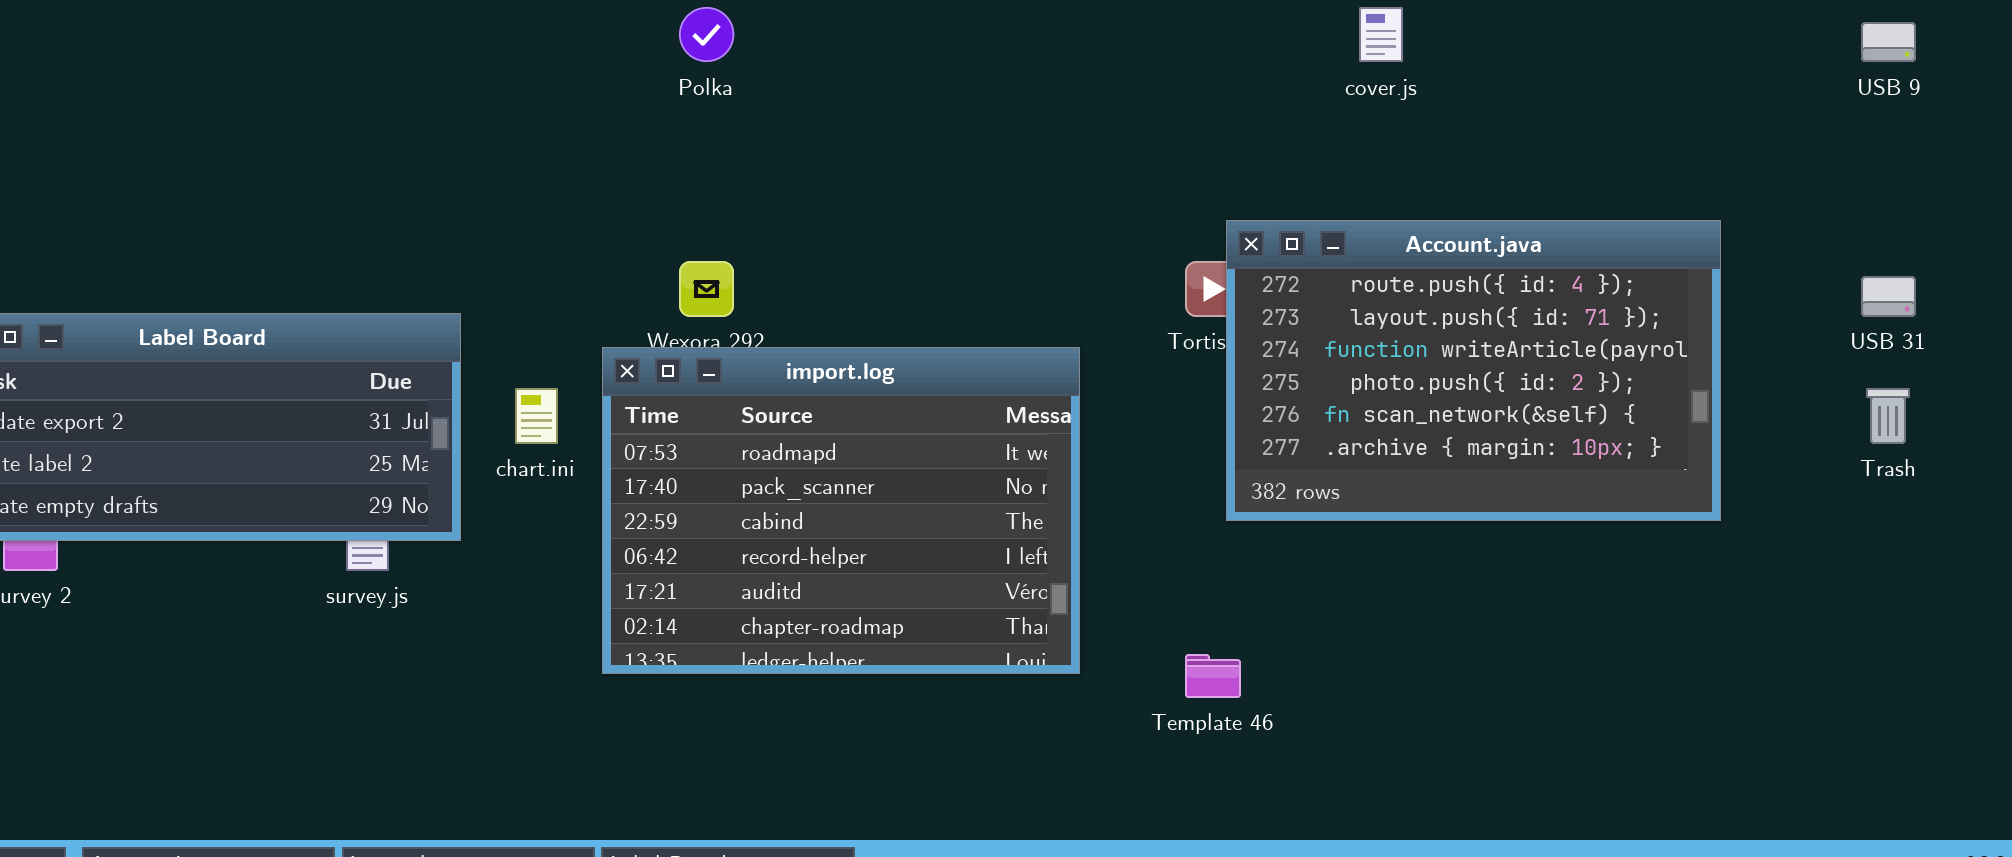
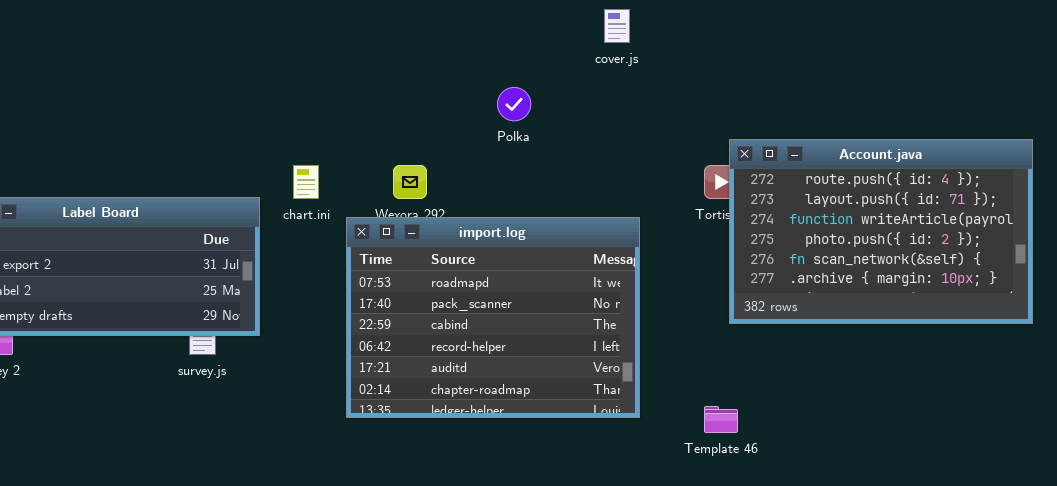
Polka: [679,7,734,62] -> [497,87,531,121], moved
cover.js: [1359,7,1403,62] -> [604,9,630,43], moved
chart.ini: [515,388,558,444] -> [293,165,319,199], moved

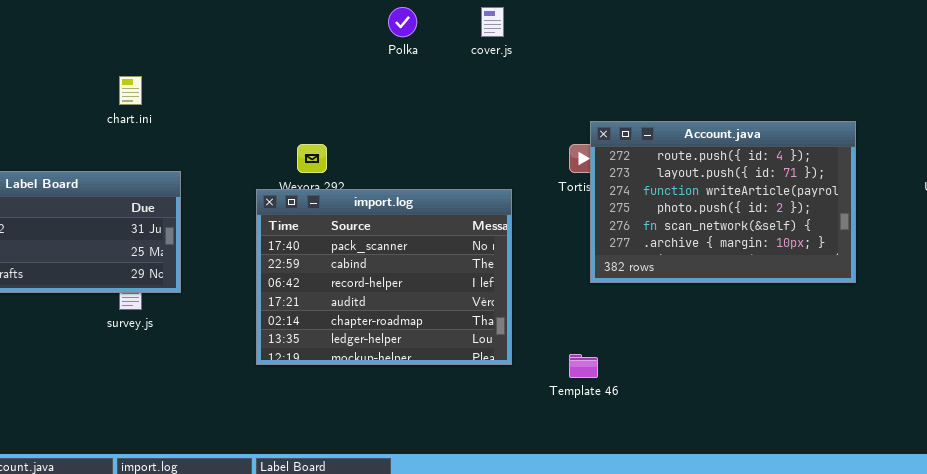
Polka: [497,87,531,121] -> [388,7,417,37], moved
chart.ini: [293,165,319,199] -> [119,76,142,105], moved
import.log: [346,217,640,418] -> [256,189,512,365], scrolled down 1 row

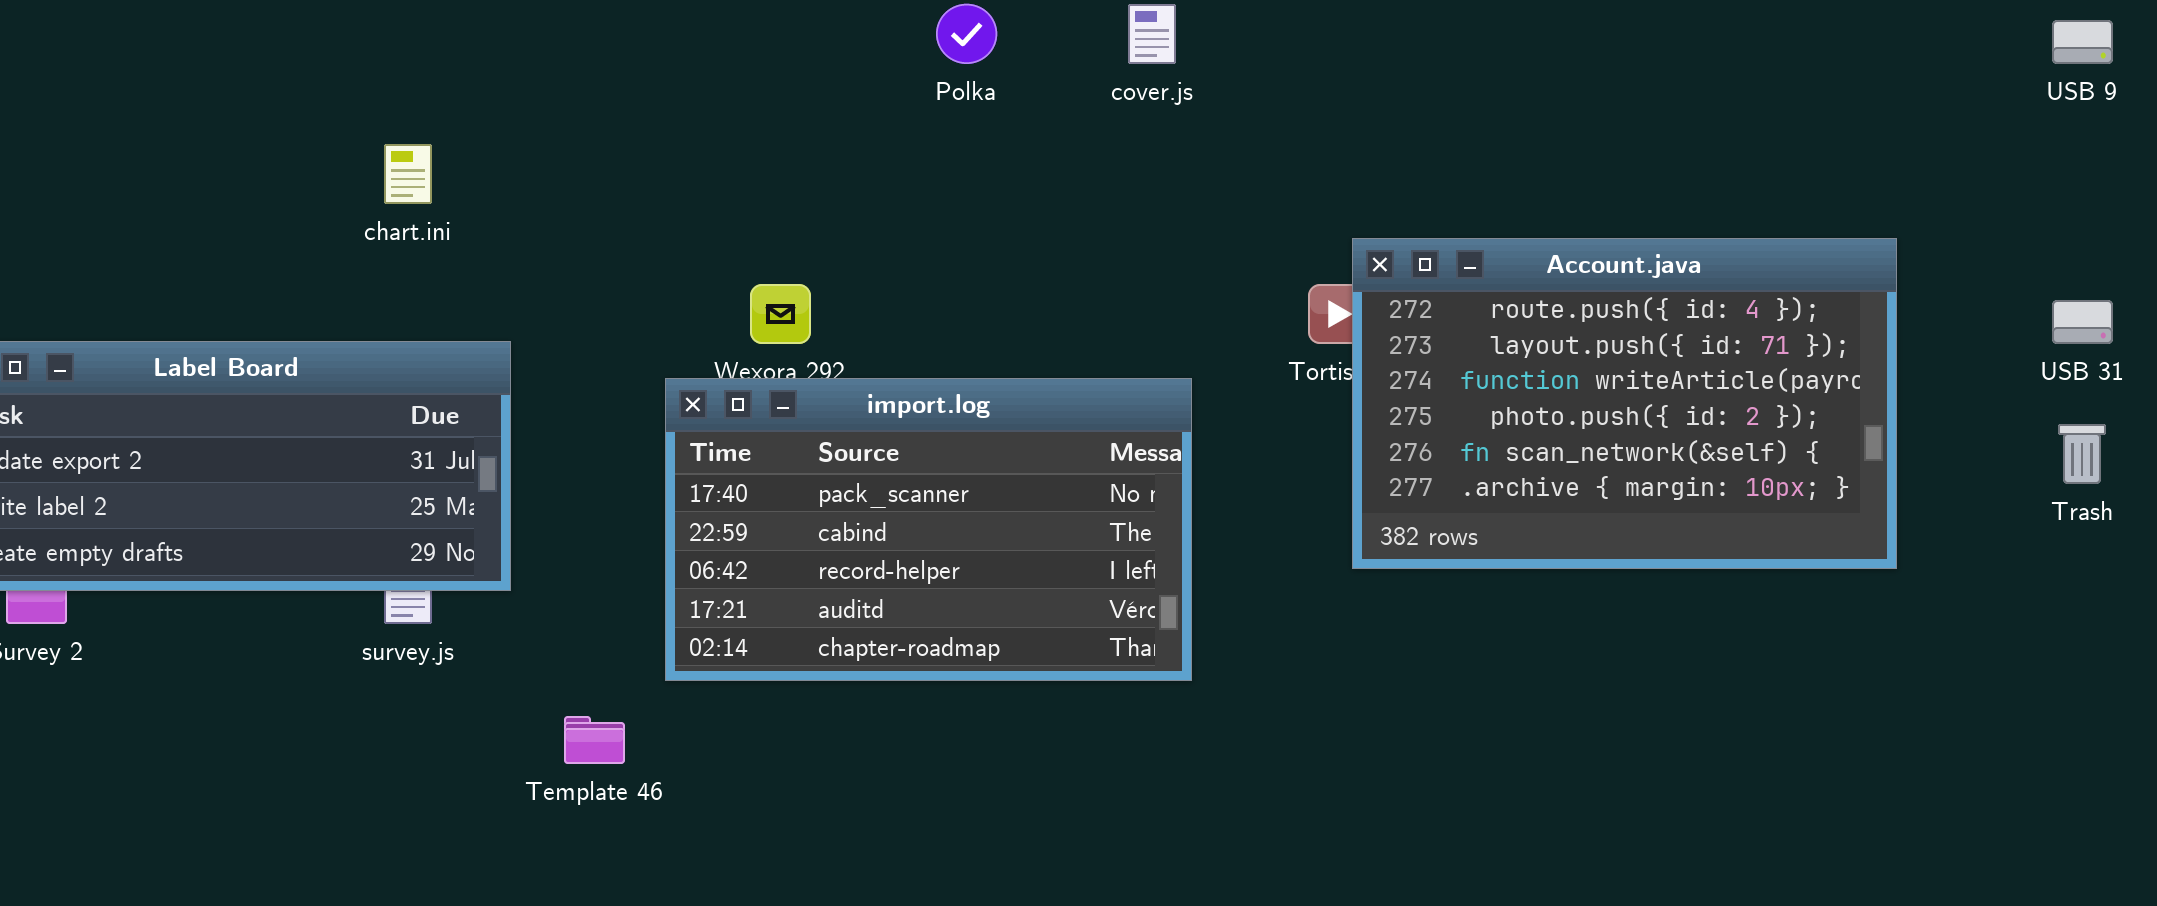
import.log: [256,189,512,365] -> [665,378,1192,681], resized
Template 46: [569,354,598,378] -> [564,716,625,764], moved

